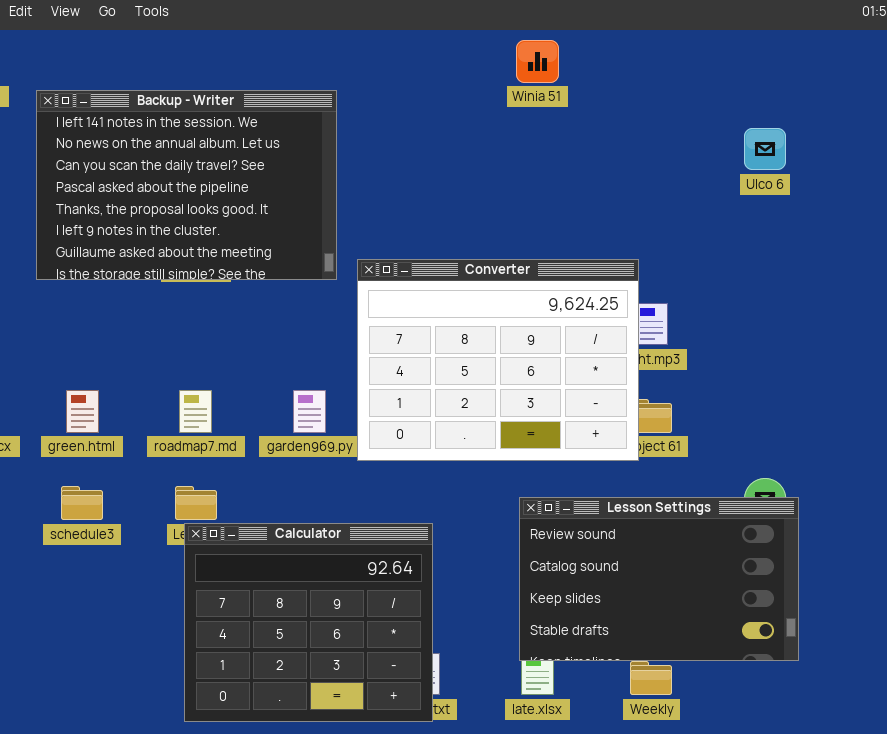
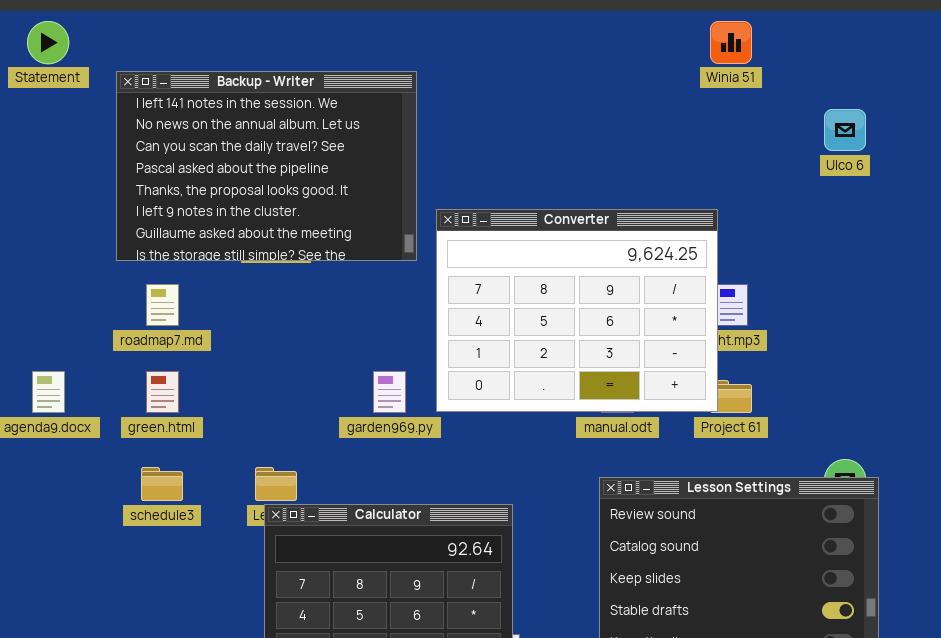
Winia 51: [516,40,559,83] -> [710,21,752,64], moved
Converter: [357,259,639,461] -> [436,209,718,412], moved
roadmap7.md: [179,390,212,433] -> [146,284,179,326], moved

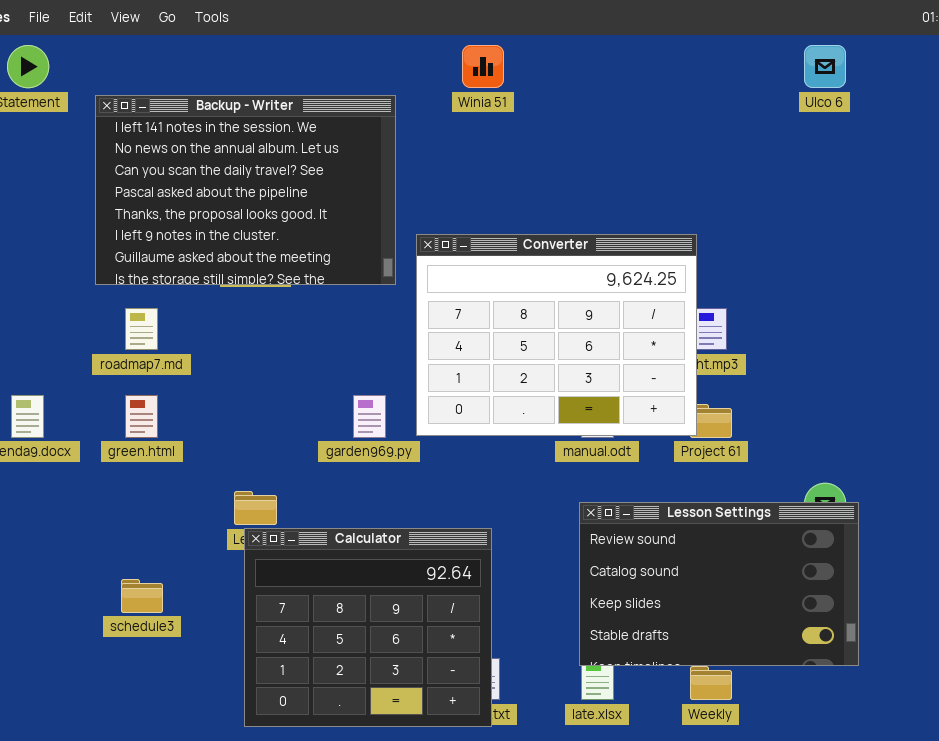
Winia 51: [710,21,752,64] -> [462,45,504,88], moved
Ulco 6: [824,109,866,151] -> [804,45,846,88], moved
schedule3: [141,467,183,501] -> [121,579,163,613], moved

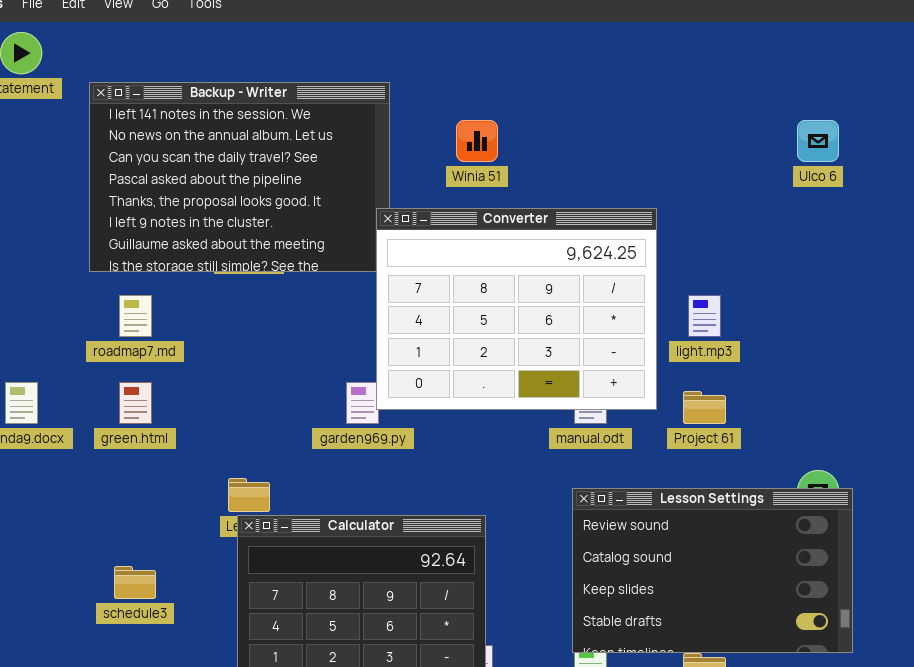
Winia 51: [462,45,504,88] -> [456,120,498,162], moved
Ulco 6: [804,45,846,88] -> [797,120,839,162], moved
Converter: [416,234,697,436] -> [376,208,657,410], moved

